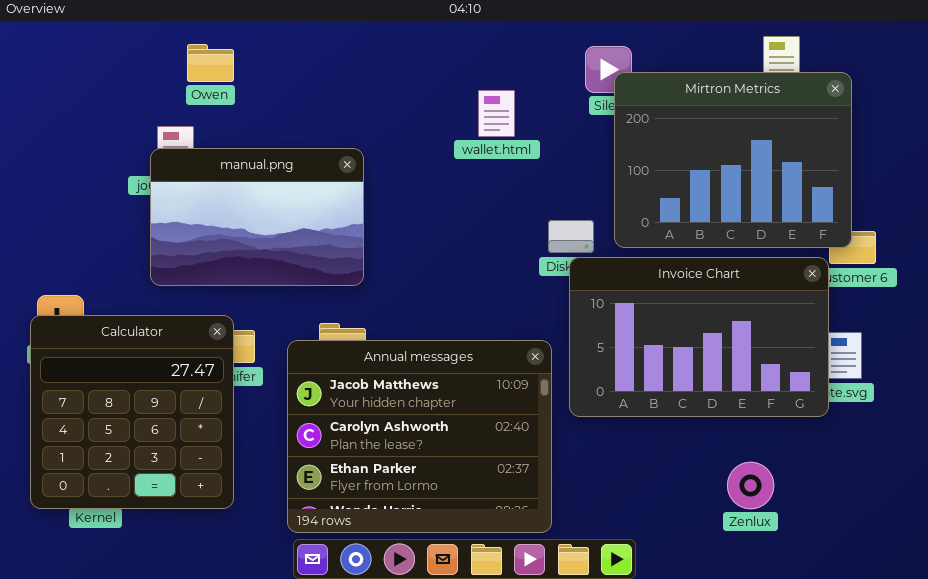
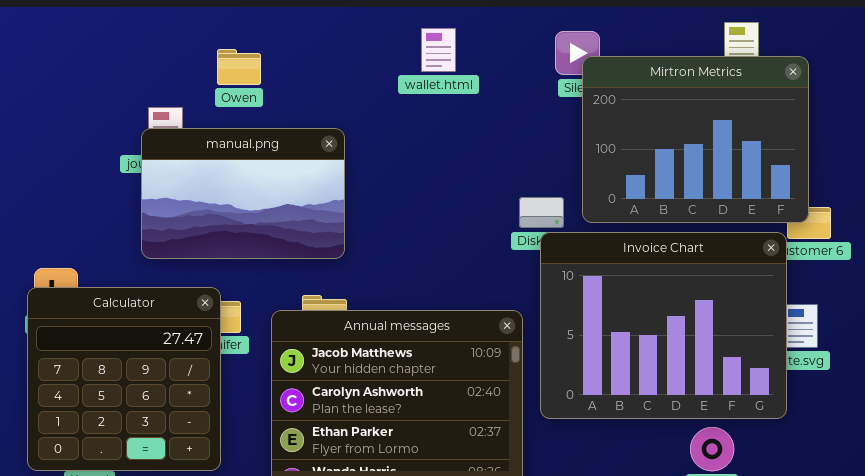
Owen: [187,44,234,82] -> [217,49,261,85], moved
wallet.html: [478,90,515,137] -> [421,28,456,72], moved
Invoice Chart: [569,257,829,417] -> [540,232,787,419], resized

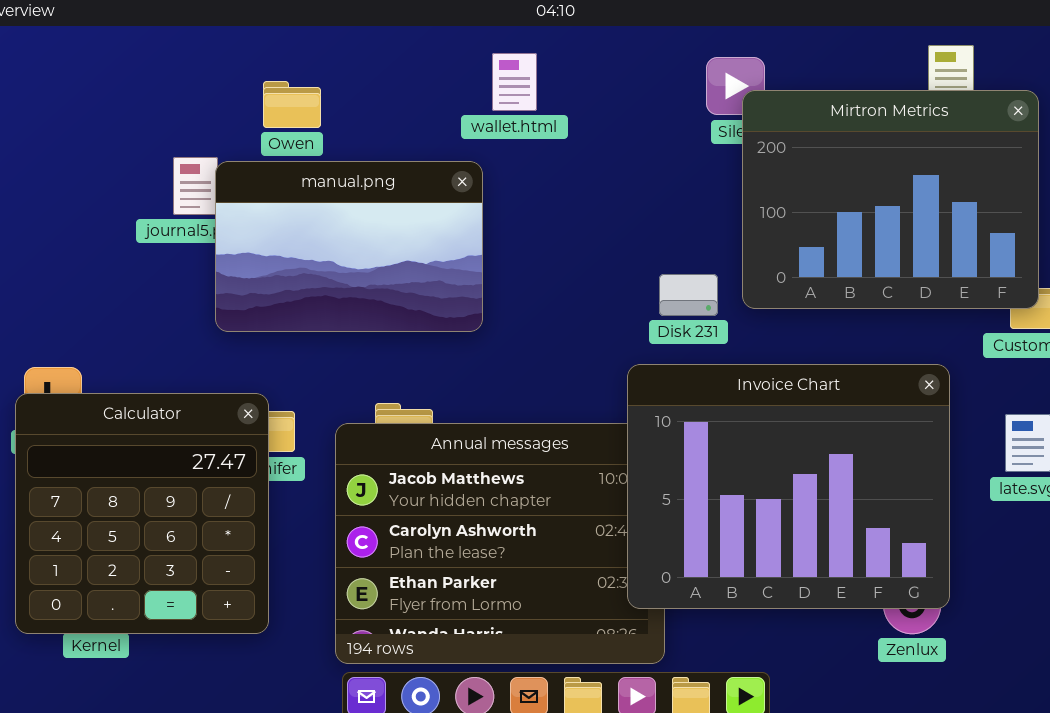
wallet.html: [421,28,456,72] -> [492,53,537,111], moved
manual.png: [141,128,345,259] -> [215,161,483,332], moved
Invoice Chart: [540,232,787,419] -> [627,364,950,609], moved

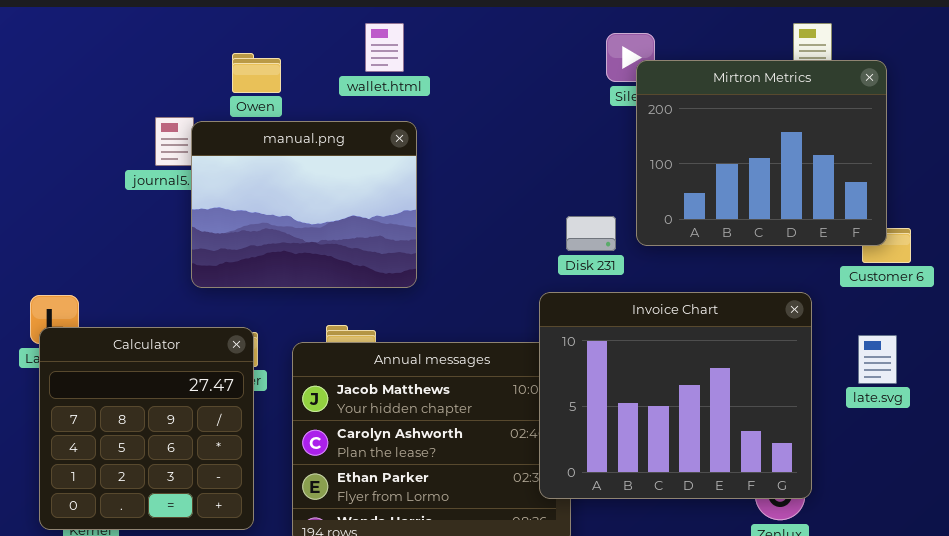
wallet.html: [492,53,537,111] -> [365,23,404,72], moved
manual.png: [215,161,483,332] -> [191,121,417,288], resized
Calculator: [15,393,269,634] -> [39,327,254,530], moved

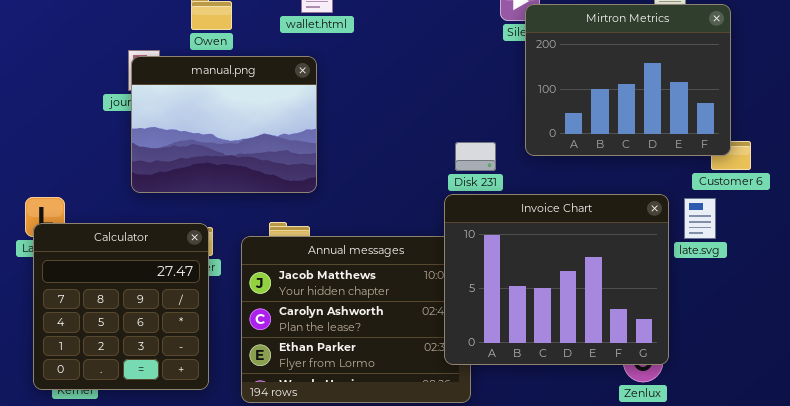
manual.png: [191,121,417,288] -> [131,56,317,193], moved
Disk 231: [566,216,616,251] -> [455,142,496,171], moved
late.svg: [858,335,897,384] -> [684,198,716,239], moved

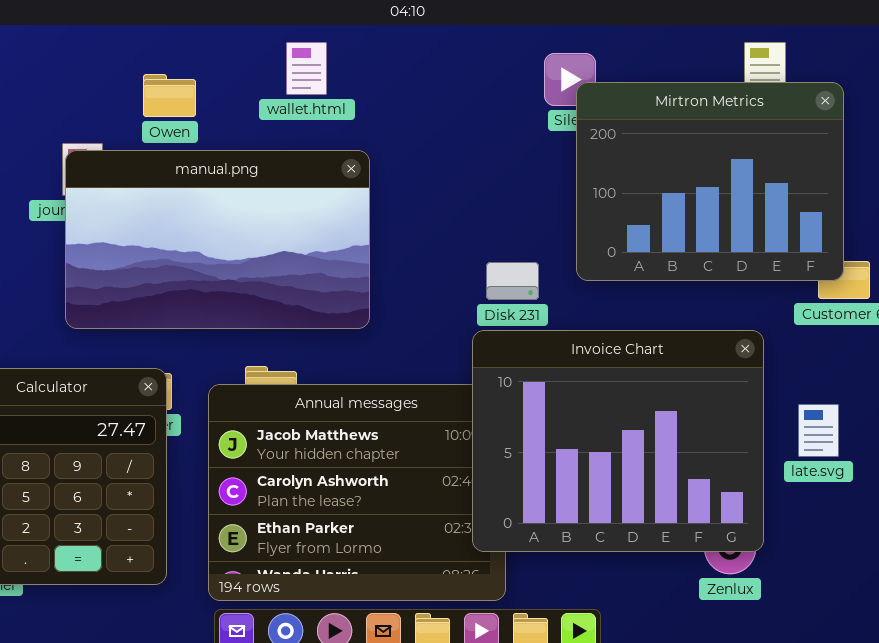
manual.png: [131,56,317,193] -> [65,150,370,329], resized
late.svg: [684,198,716,239] -> [798,404,839,457], moved

